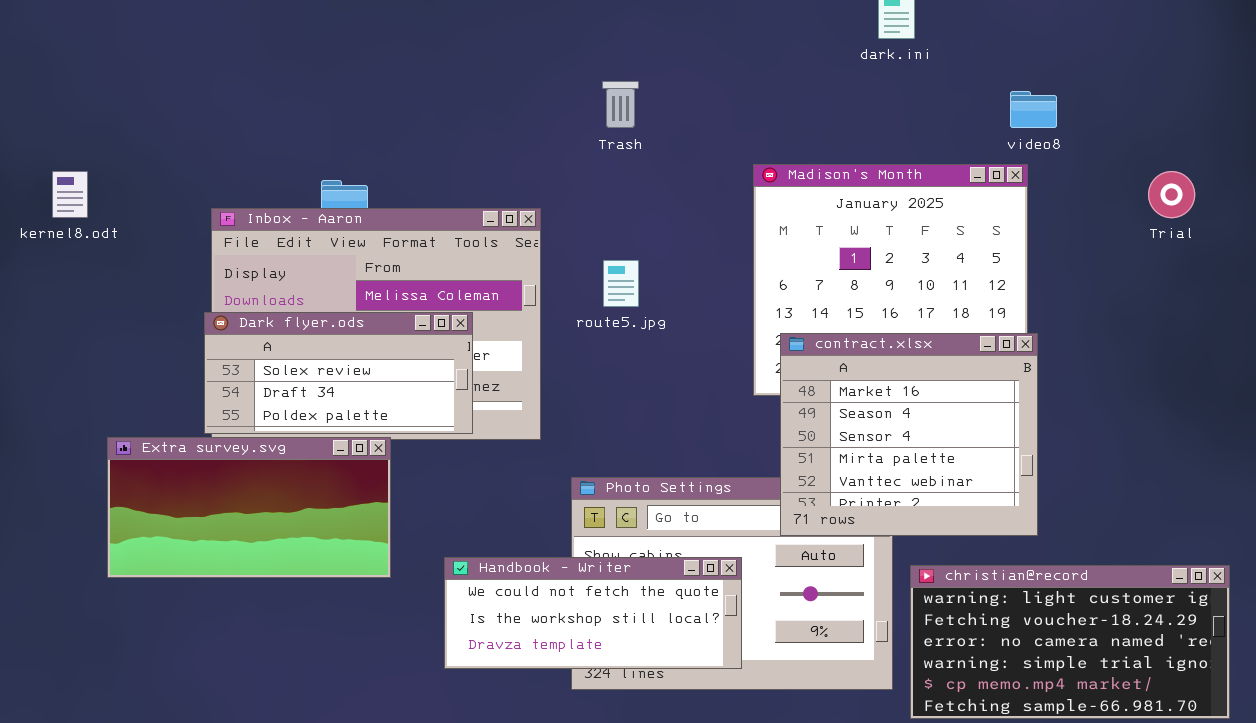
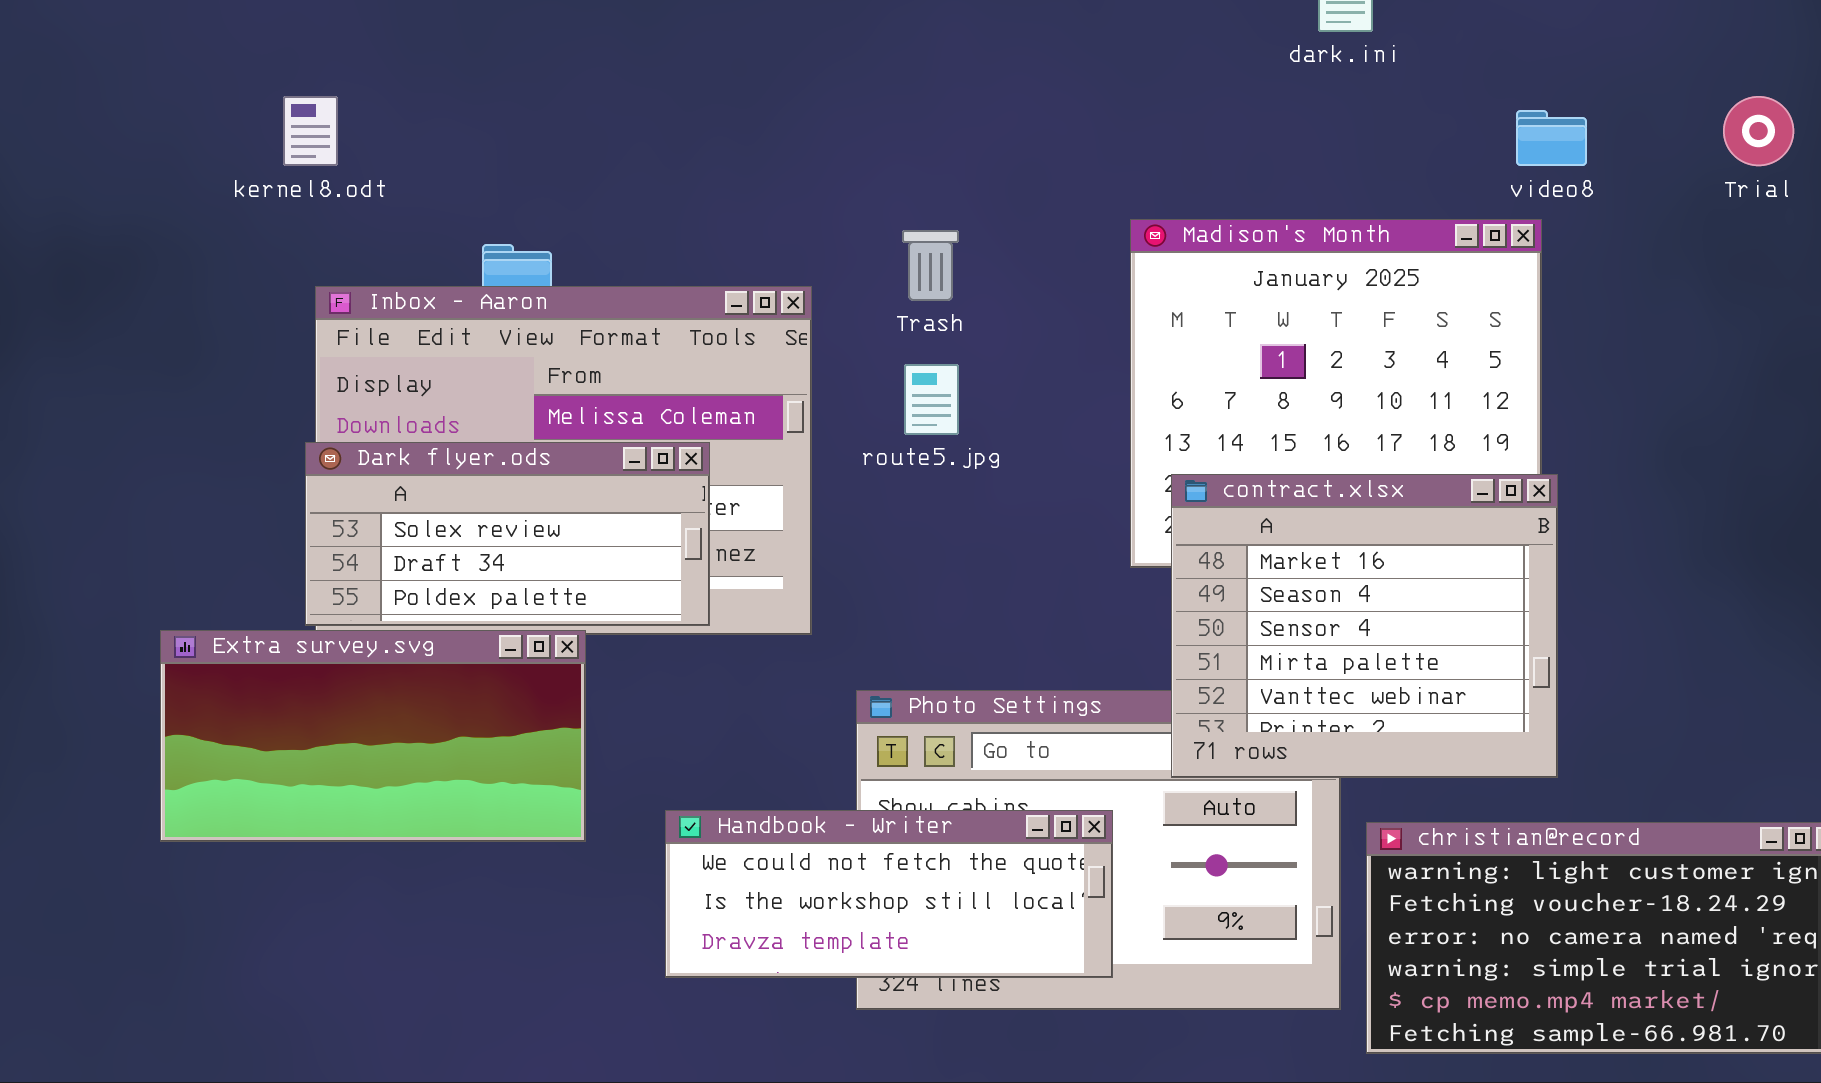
Trash: [602,81,639,128] -> [902,230,959,301], moved
kernel8.odt: [52,171,88,218] -> [283,96,338,166], moved
Trial: [1148,171,1195,218] -> [1723,96,1794,166], moved

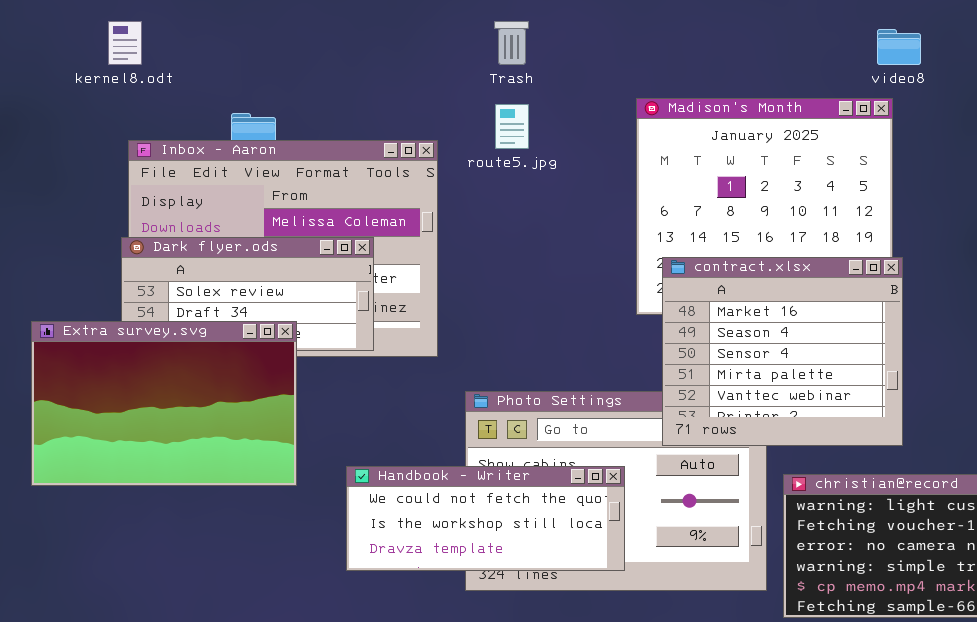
Trash: [902,230,959,301] -> [494,21,529,65], moved
route5.jpg: [904,364,959,435] -> [495,104,529,149], moved
Extra survey.svg: [160,630,586,842] -> [31,321,297,486], resized

